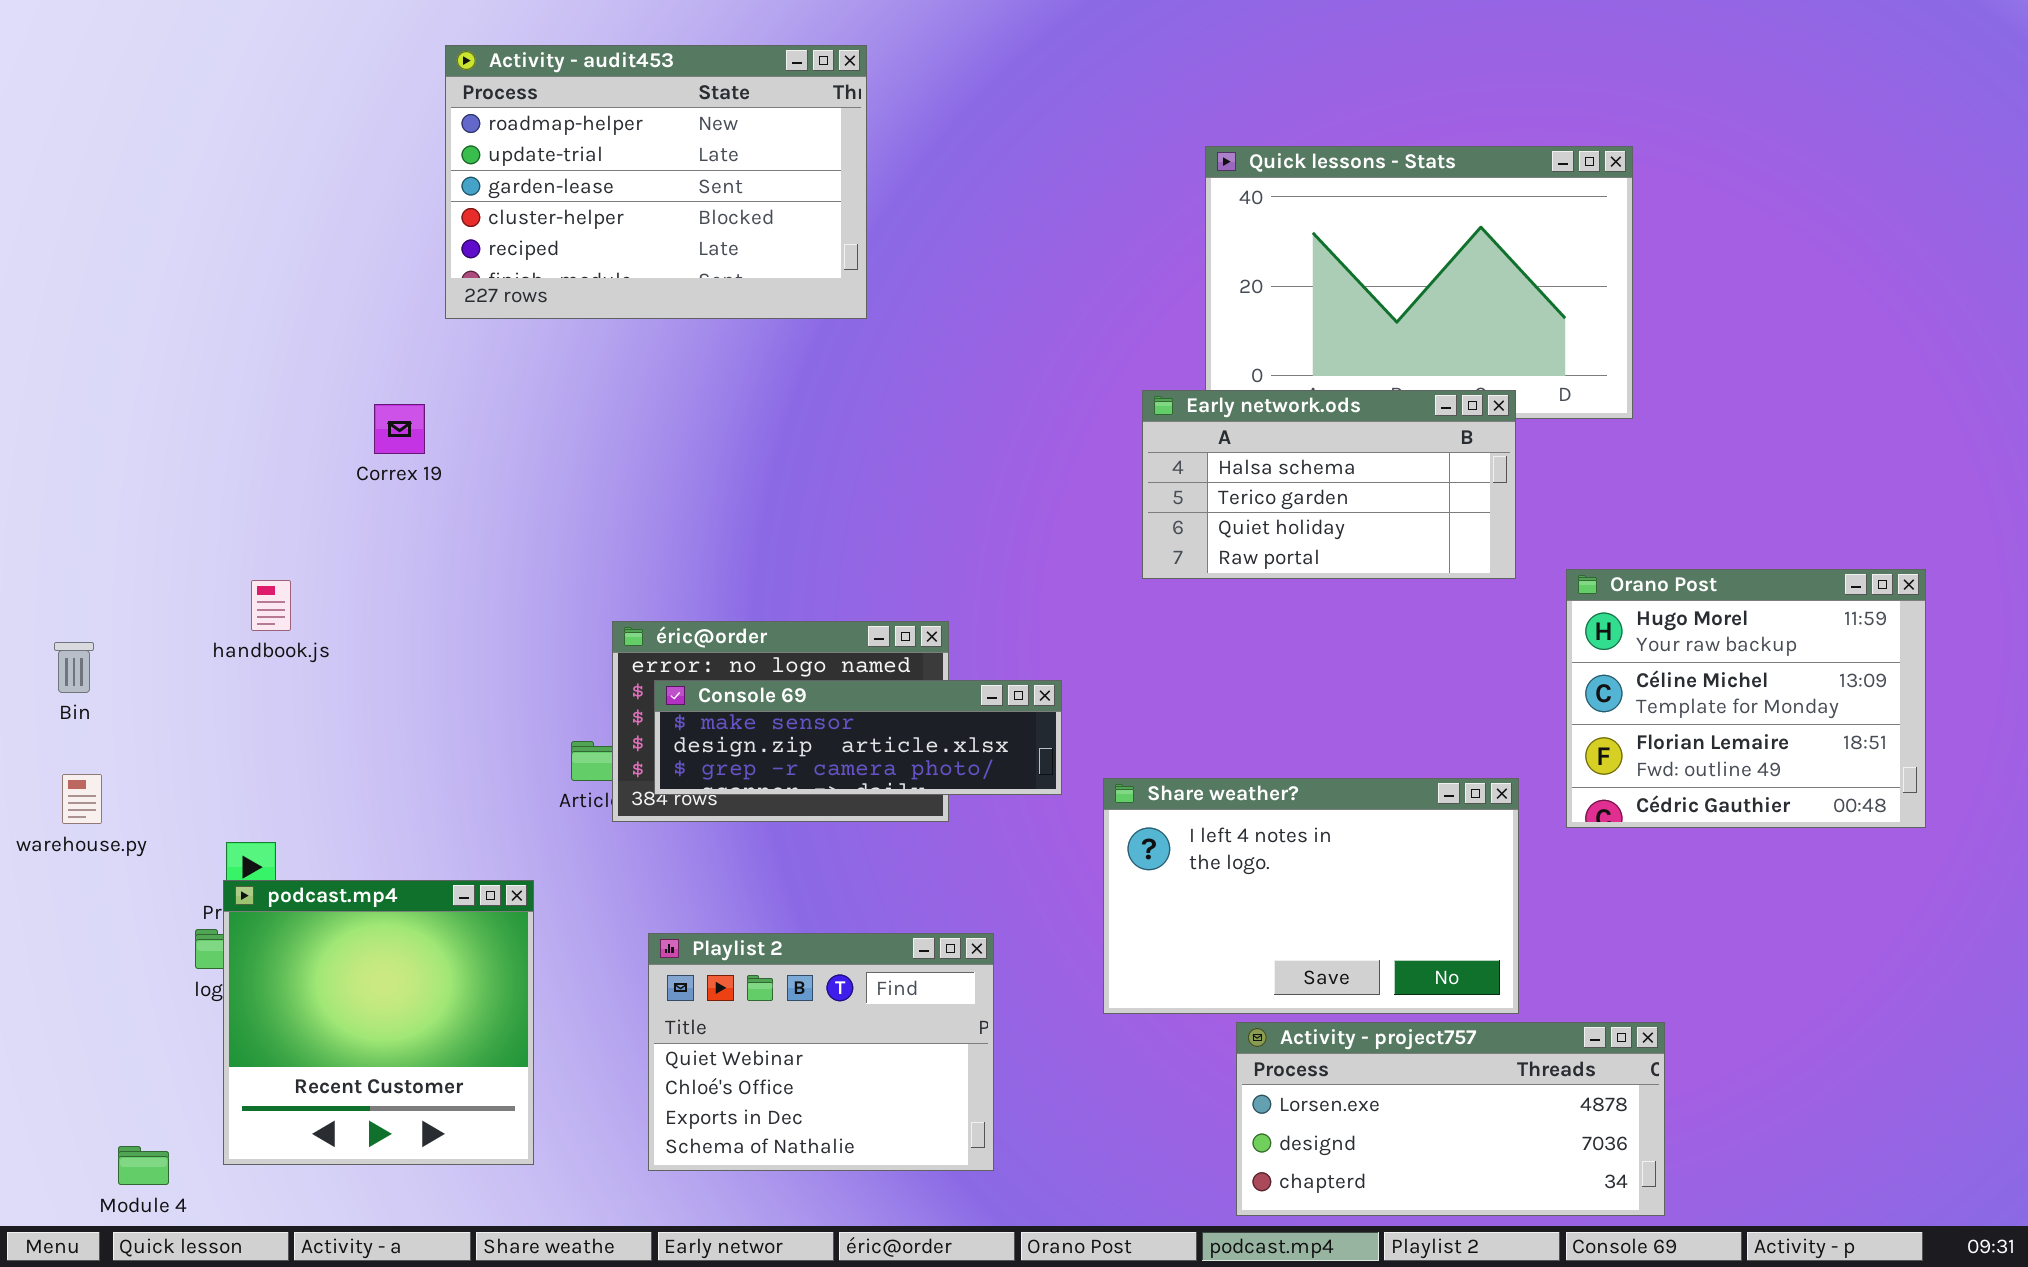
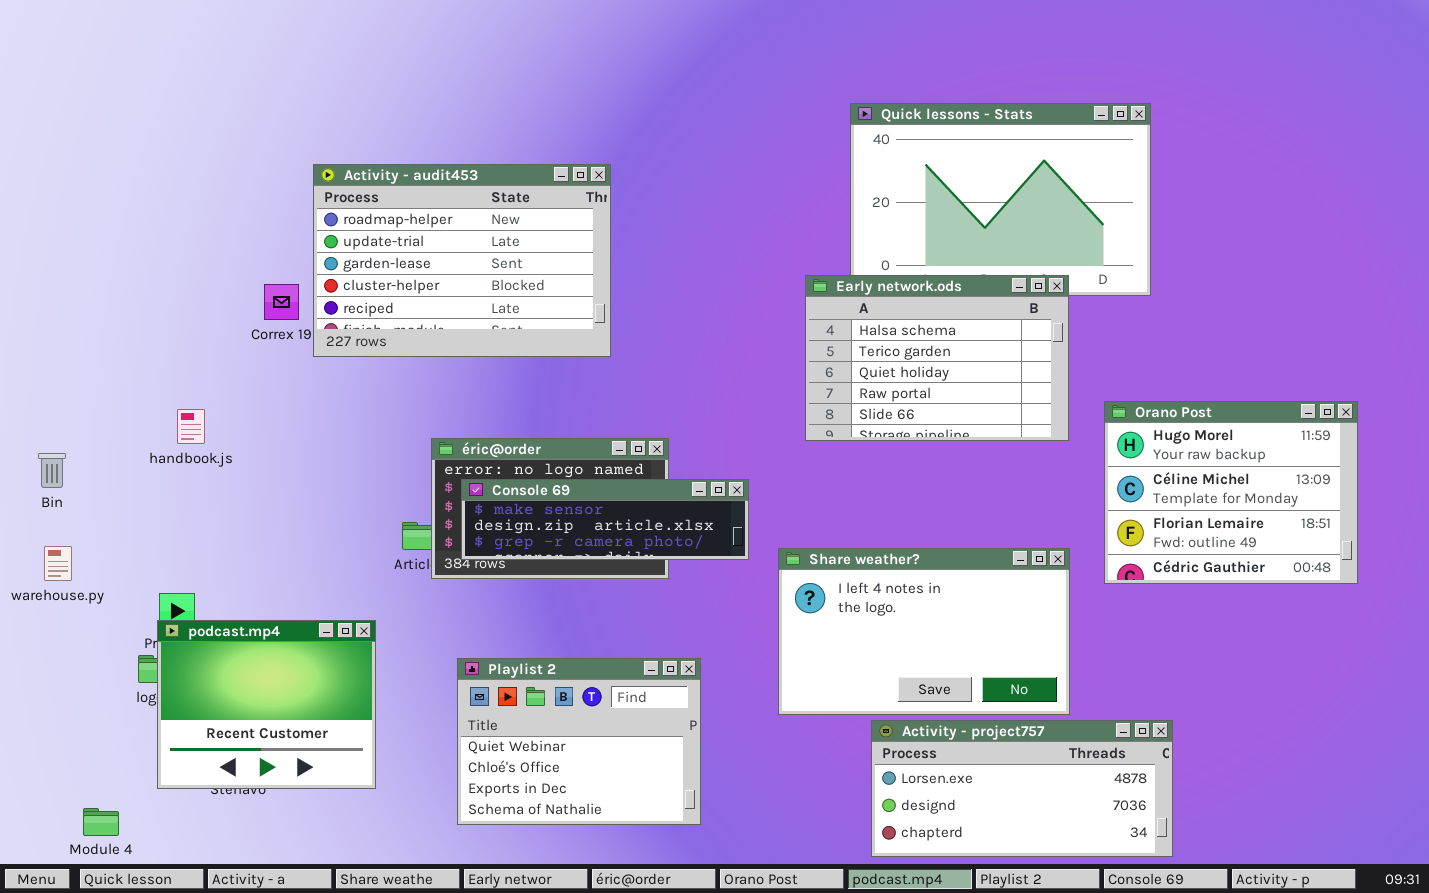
Activity - audit453: [445,45,867,319] -> [313,164,611,357], moved
Early network.ods: [1142,390,1516,579] -> [805,275,1069,441], resized
podcast.mp4: [223,880,534,1165] -> [157,620,376,789], resized

